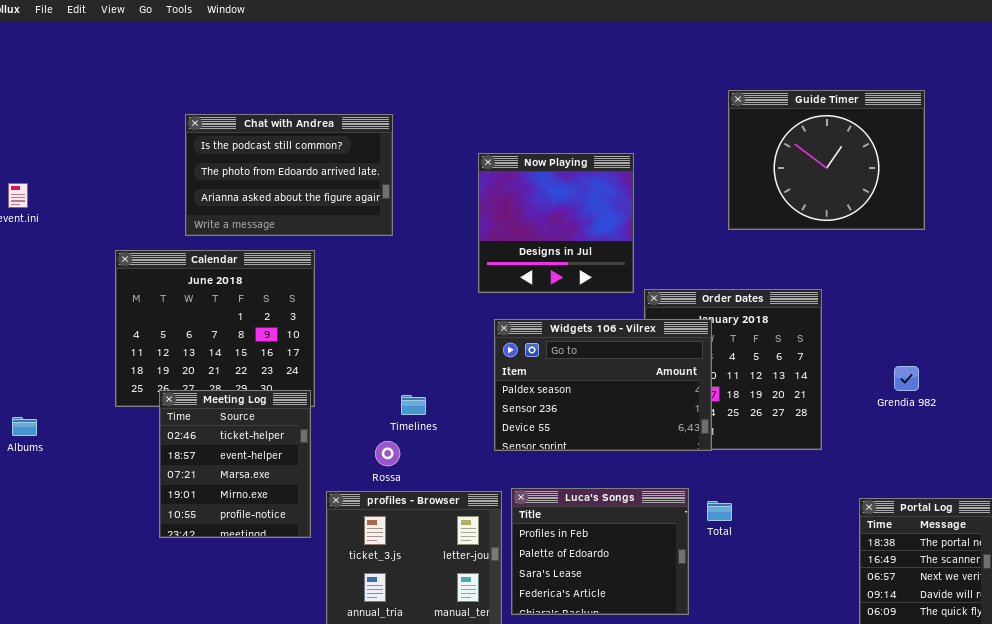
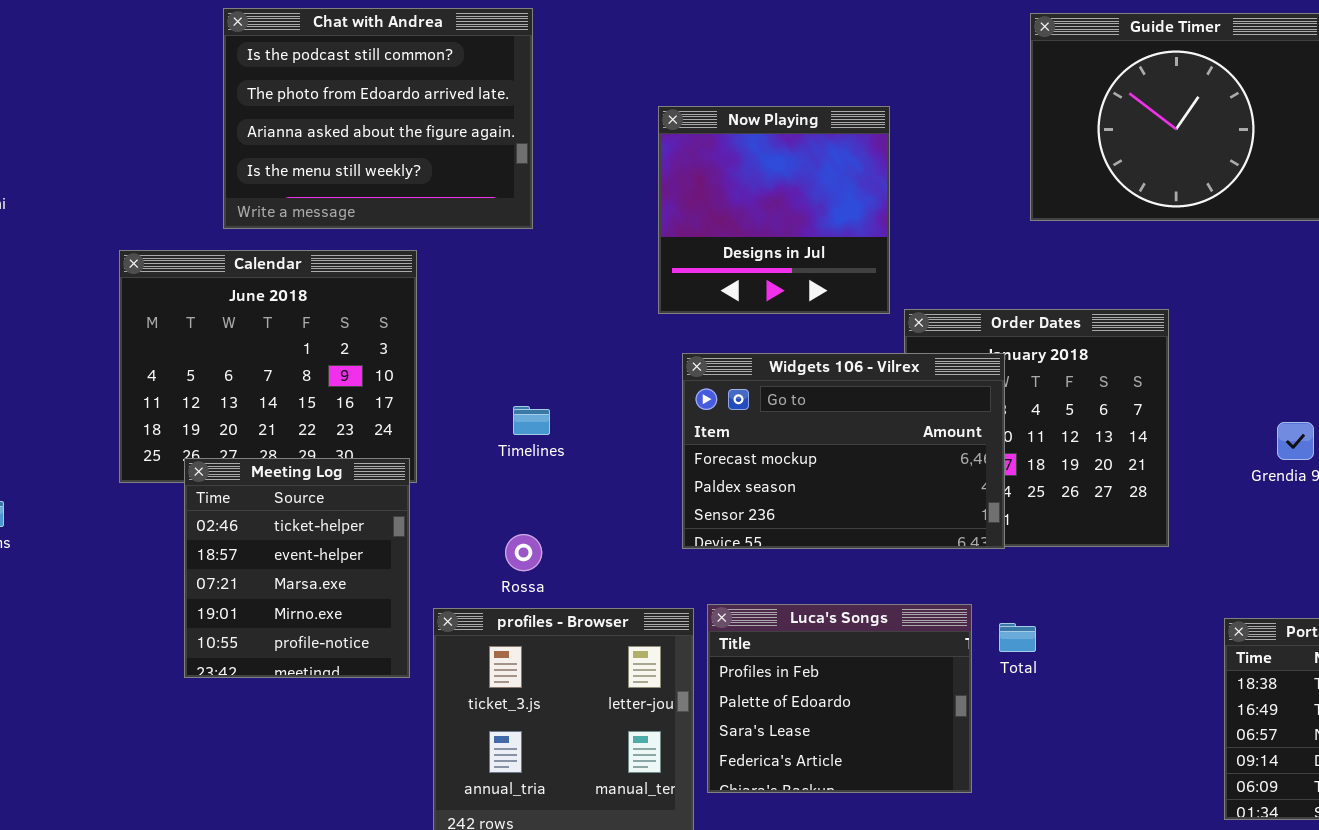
Chat with Andrea: [185,114,393,236] -> [223,8,533,229], resized
Widgets 106 - Vilrex: [494,319,712,451] -> [682,353,1005,549], scrolled up 1 row
Timelines: [401,395,426,415] -> [513,406,550,435], moved

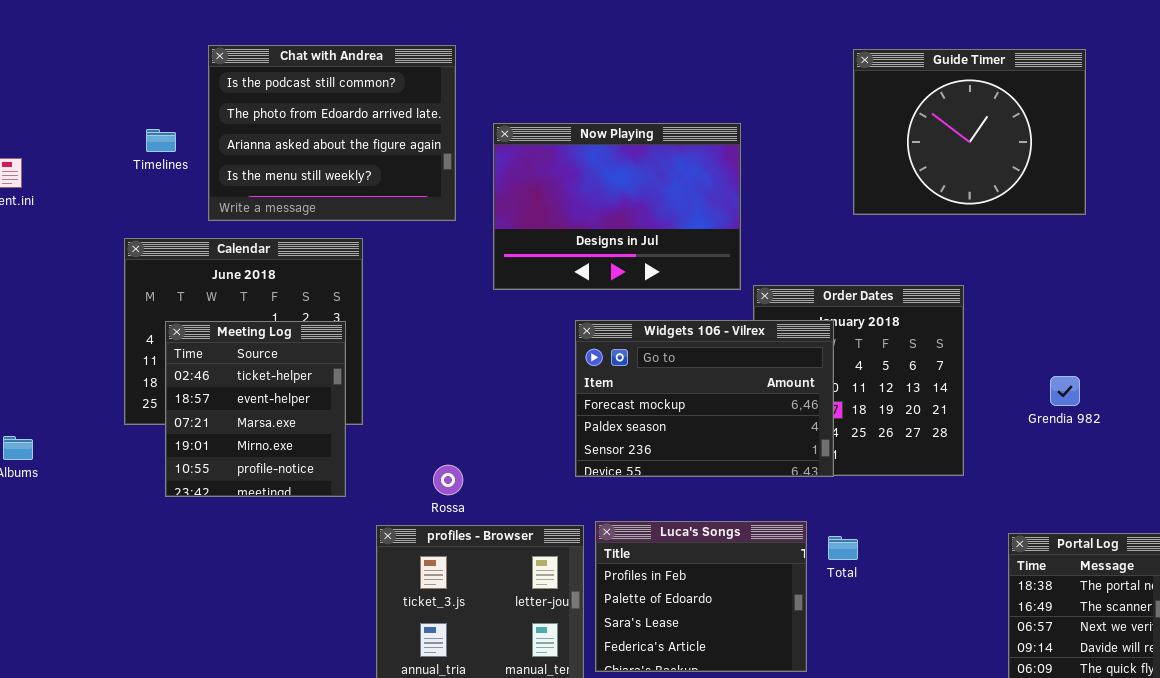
Now Playing: [658,106,890,314] -> [493,123,741,290], resized
Timelines: [513,406,550,435] -> [146,129,176,152], moved
Meeting Log: [184,458,410,678] -> [165,321,346,497], moved

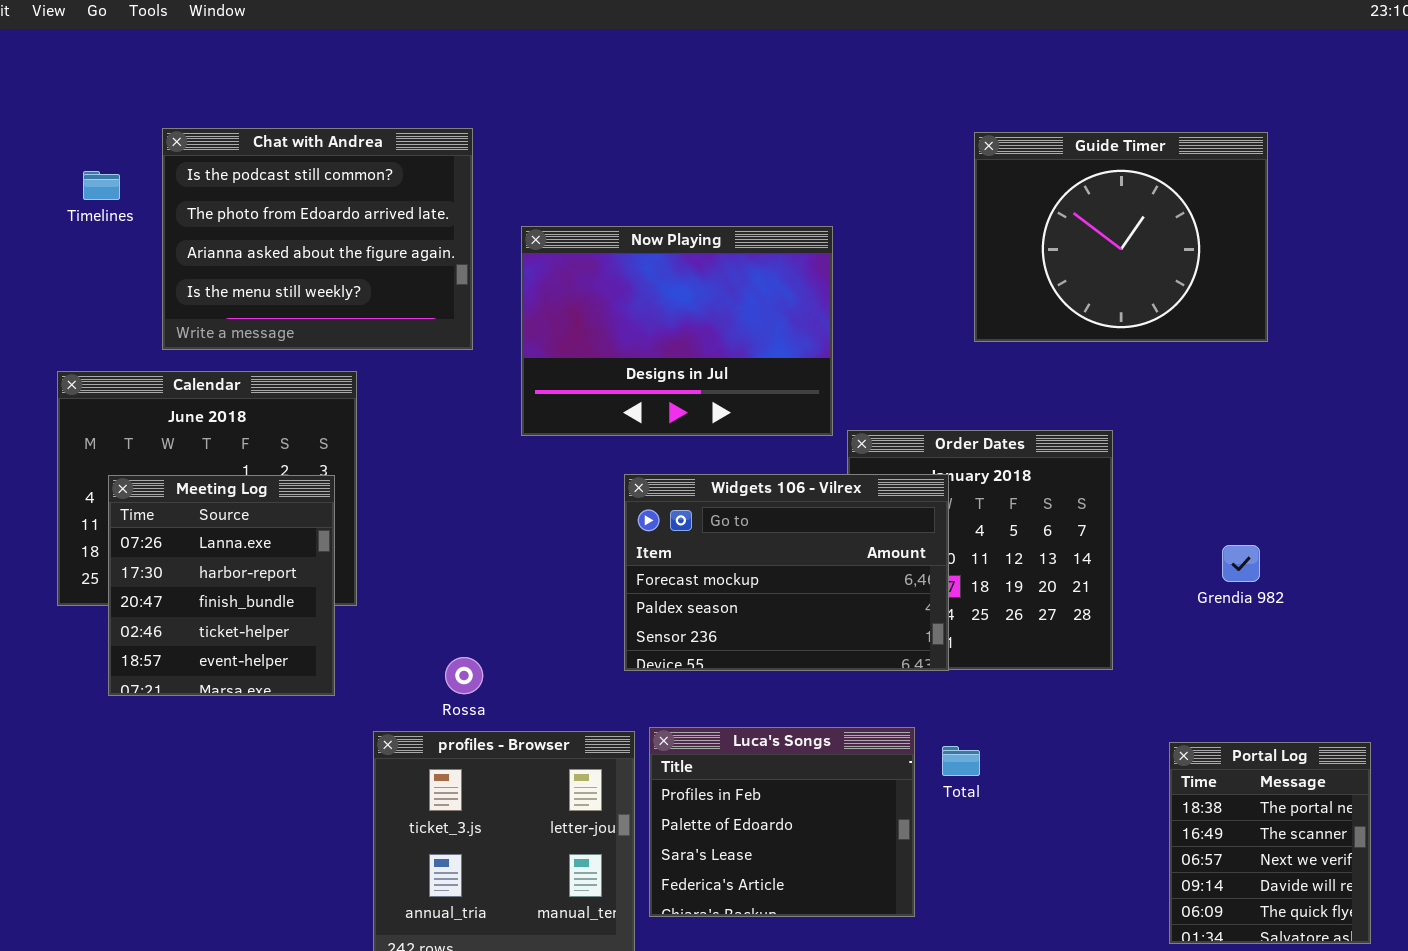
Timelines: [146,129,176,152] -> [83,171,120,200], moved
Meeting Log: [165,321,346,497] -> [108,475,335,696], scrolled up 3 rows

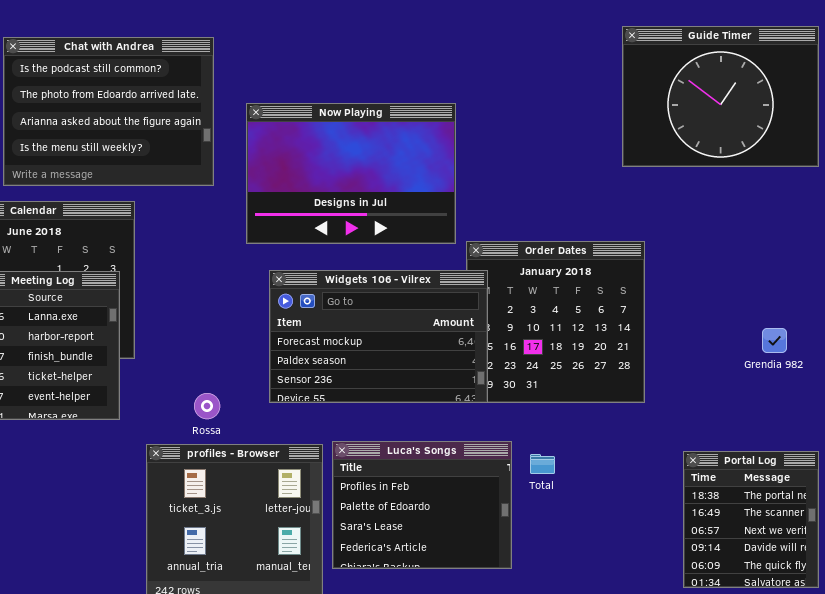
Guide Timer: [974,132,1268,342] -> [622,26,819,167], moved
Widgets 106 - Vilrex: [624,474,949,671] -> [269,270,488,403], moved
Grendia 982: [1222,545,1260,582] -> [762,328,787,353], moved

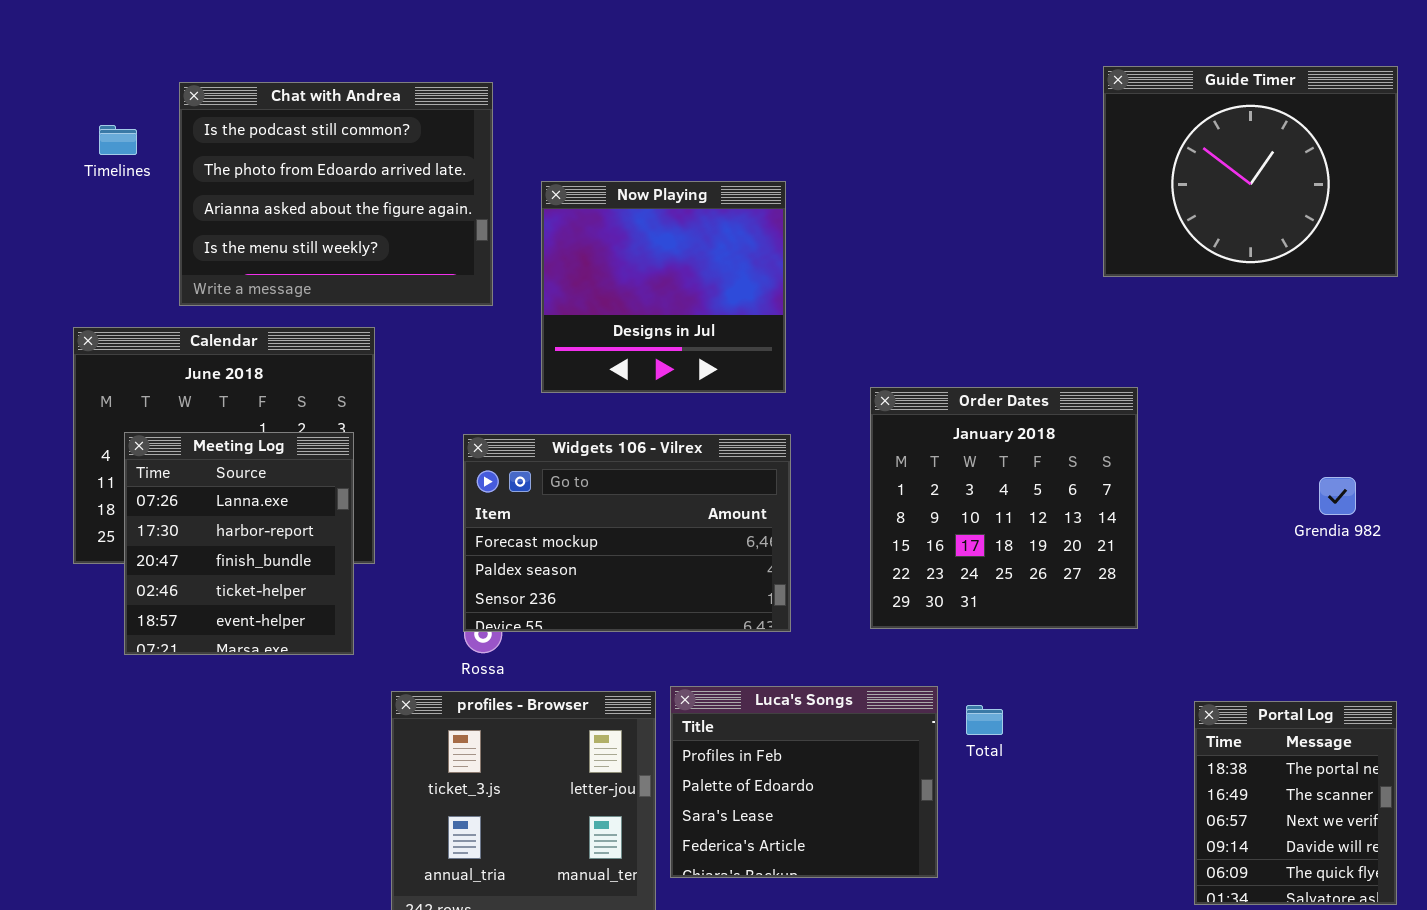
Now Playing: [246,103,456,244] -> [541,181,786,393], resized
Widgets 106 - Vilrex: [269,270,488,403] -> [463,434,791,632], moved
Grendia 982: [762,328,787,353] -> [1319,477,1356,515], moved

